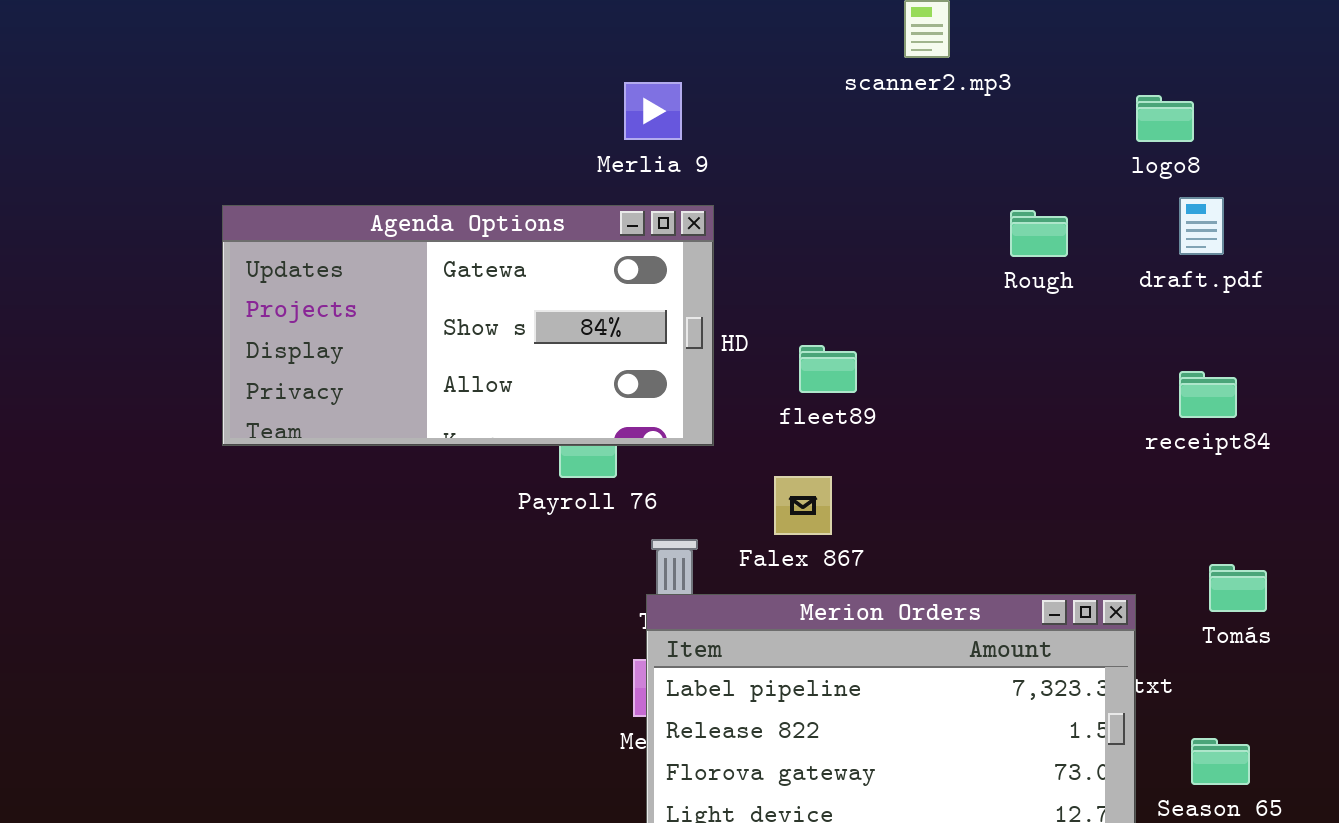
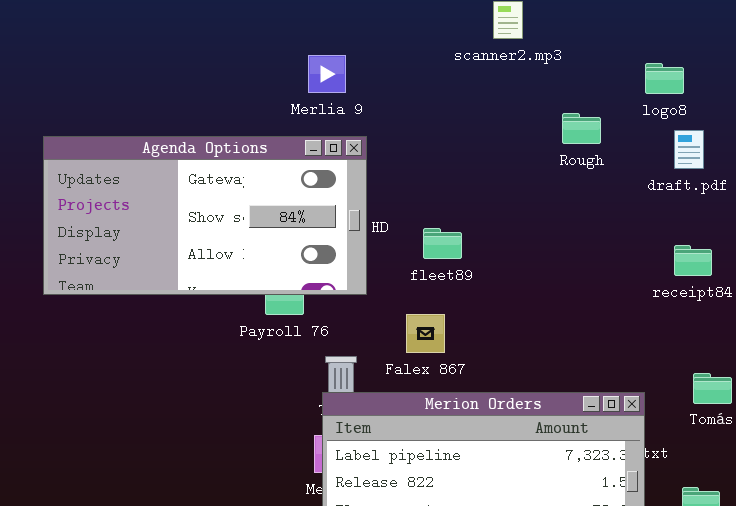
Rough: [1010,210,1068,257] -> [562,113,601,144], moved

